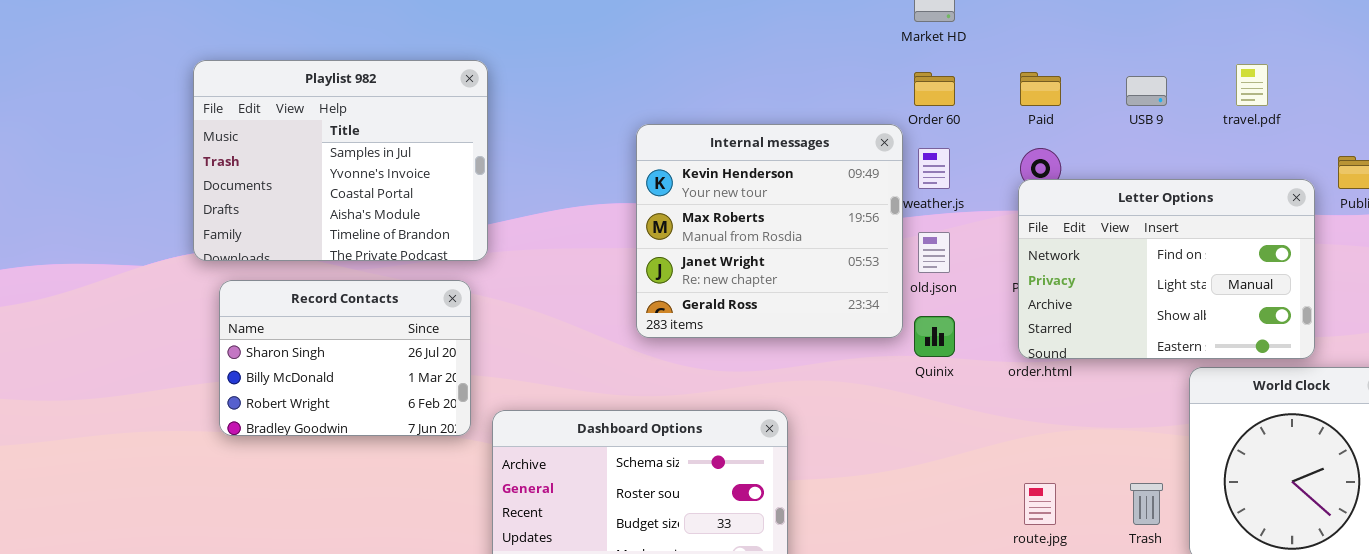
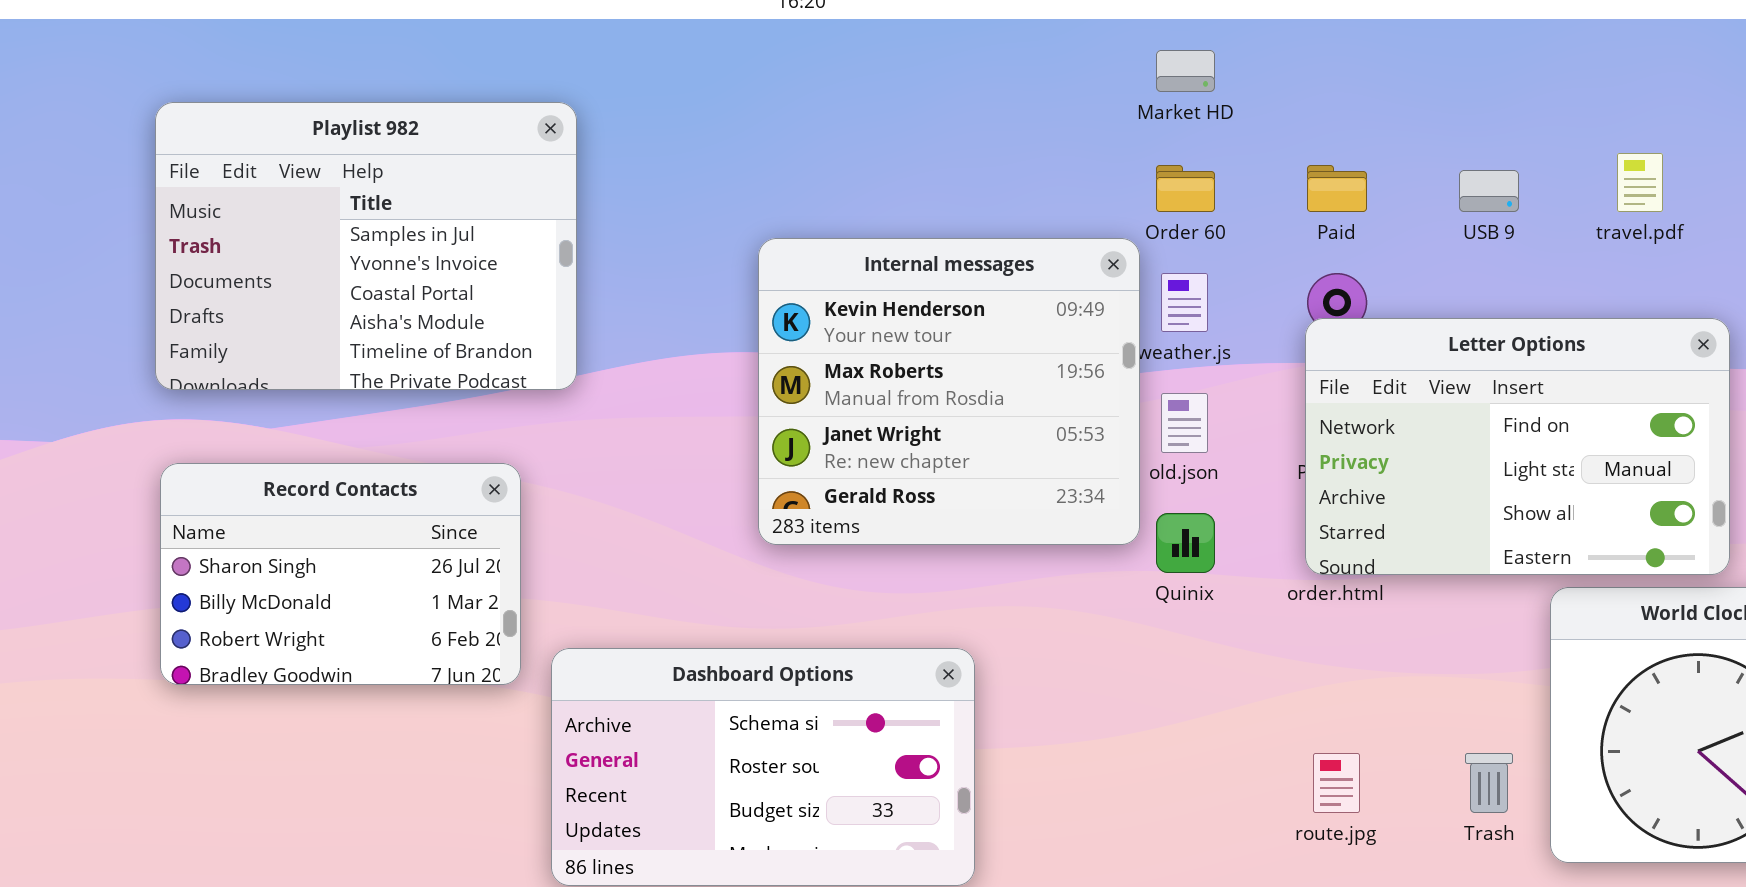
Playlist 982: [193,60,488,261] -> [155,102,577,390], moved

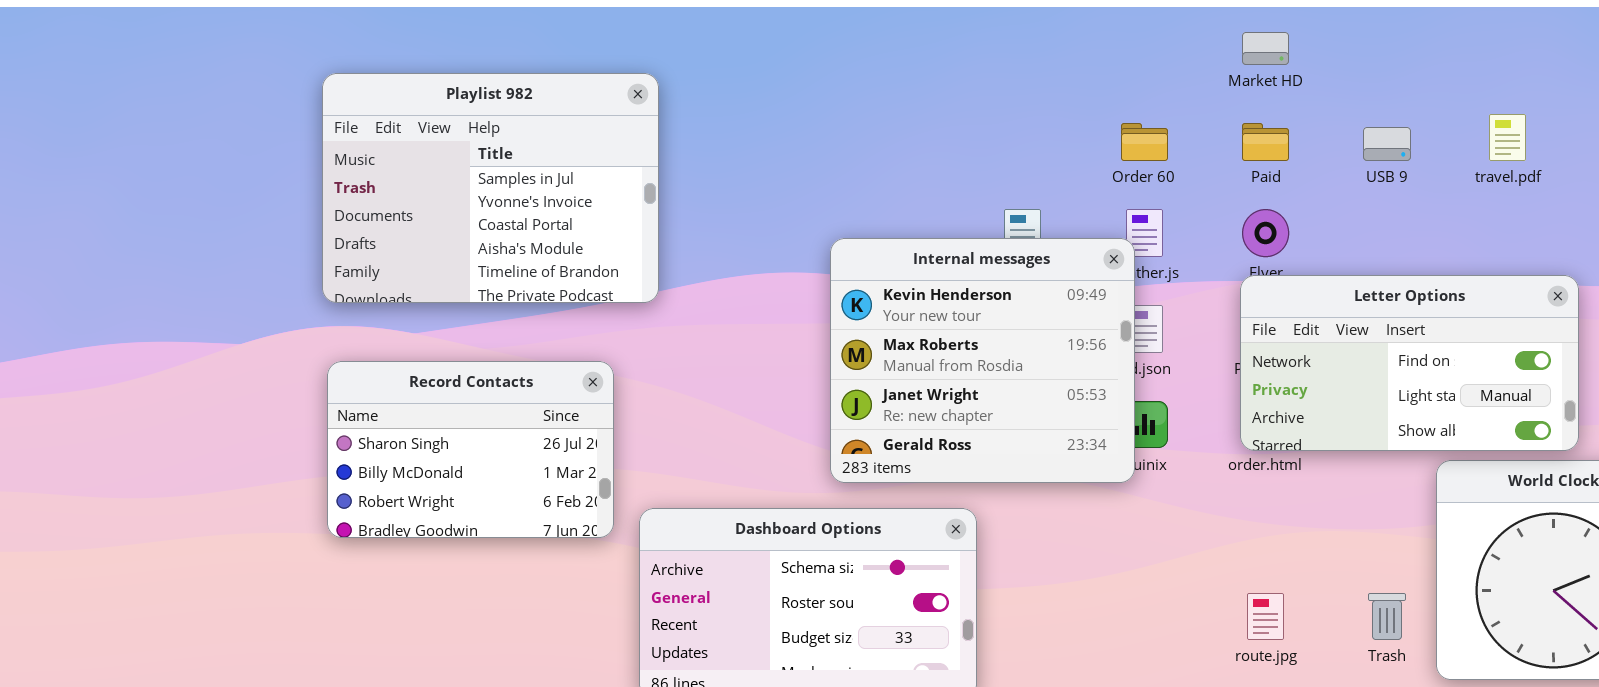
Market HD: [1156,50,1215,92] -> [1242,32,1289,65], moved
Internal messages: [758,238,1140,545] -> [830,238,1135,483], moved
Letter Options: [1305,318,1730,575] -> [1240,275,1579,451], resized

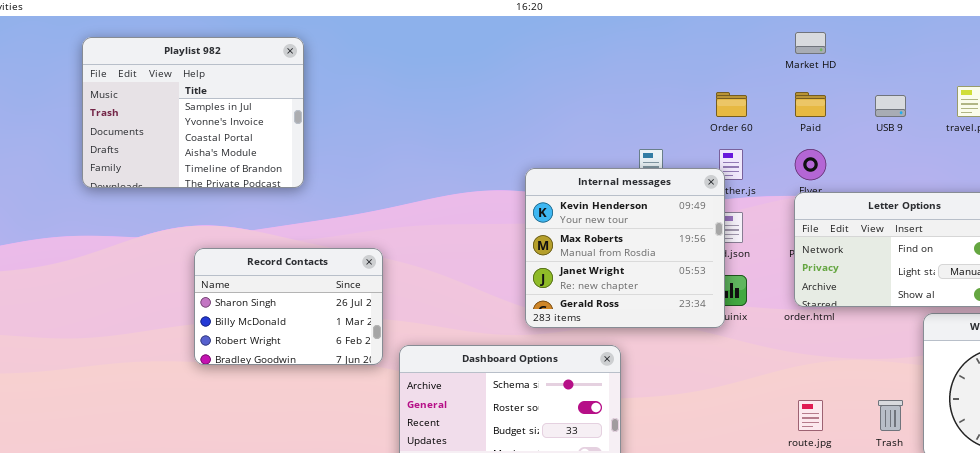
Playlist 982: [322,73,659,303] -> [82,37,304,188], moved

